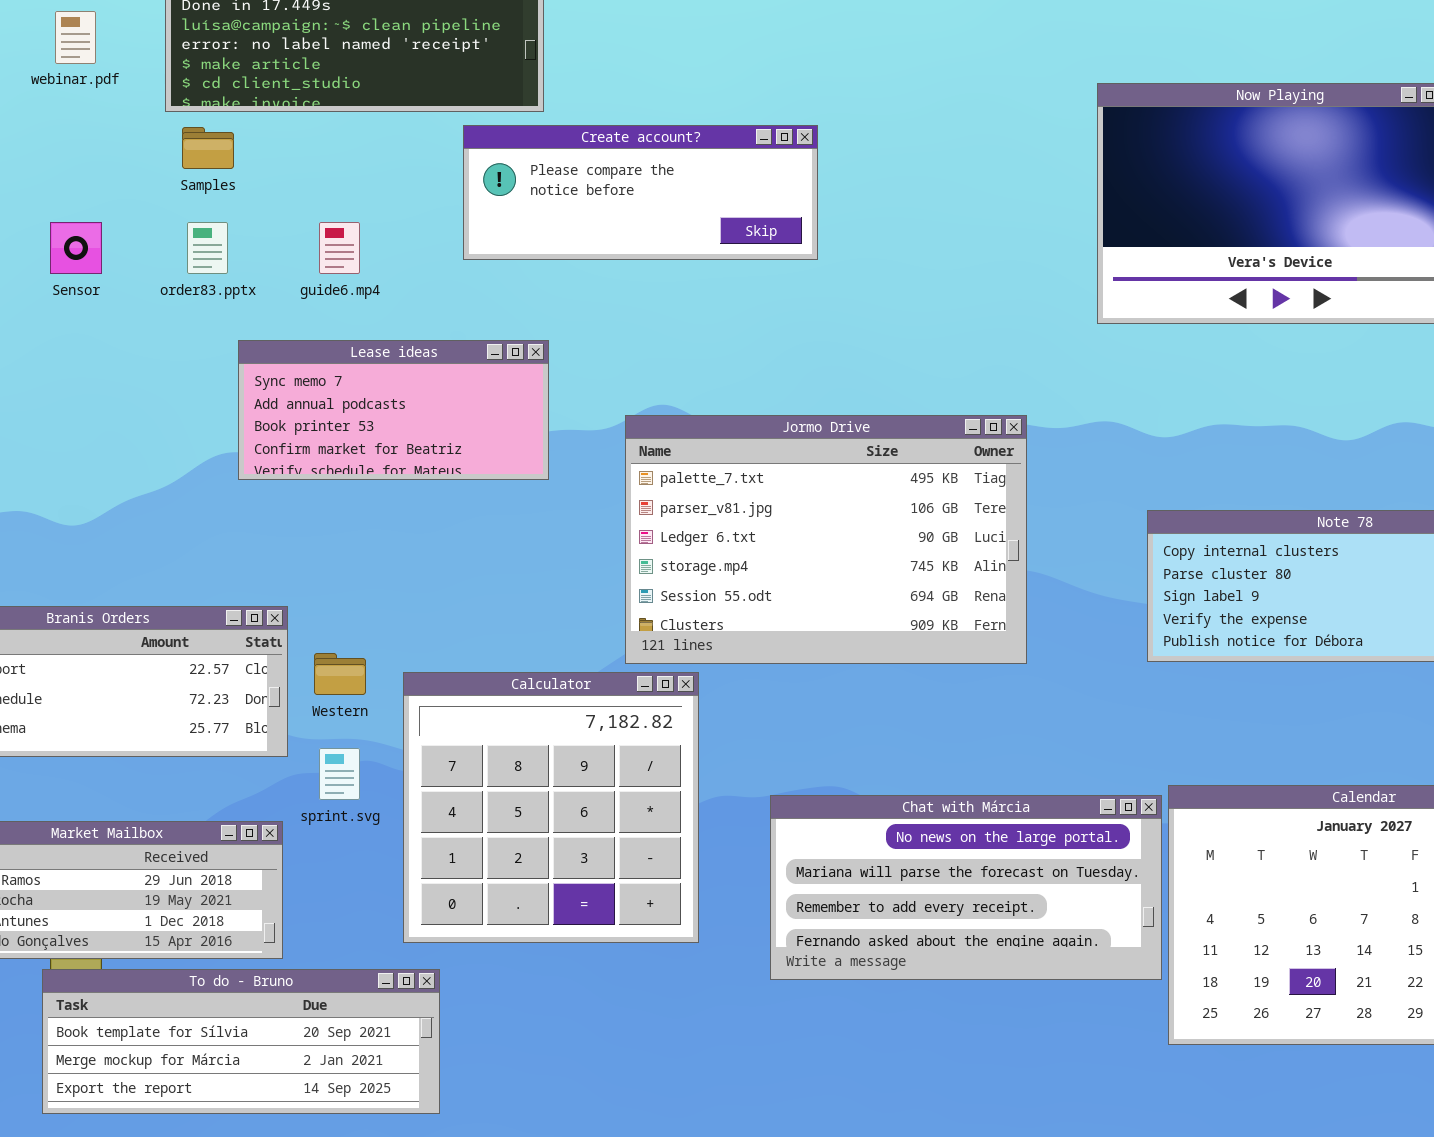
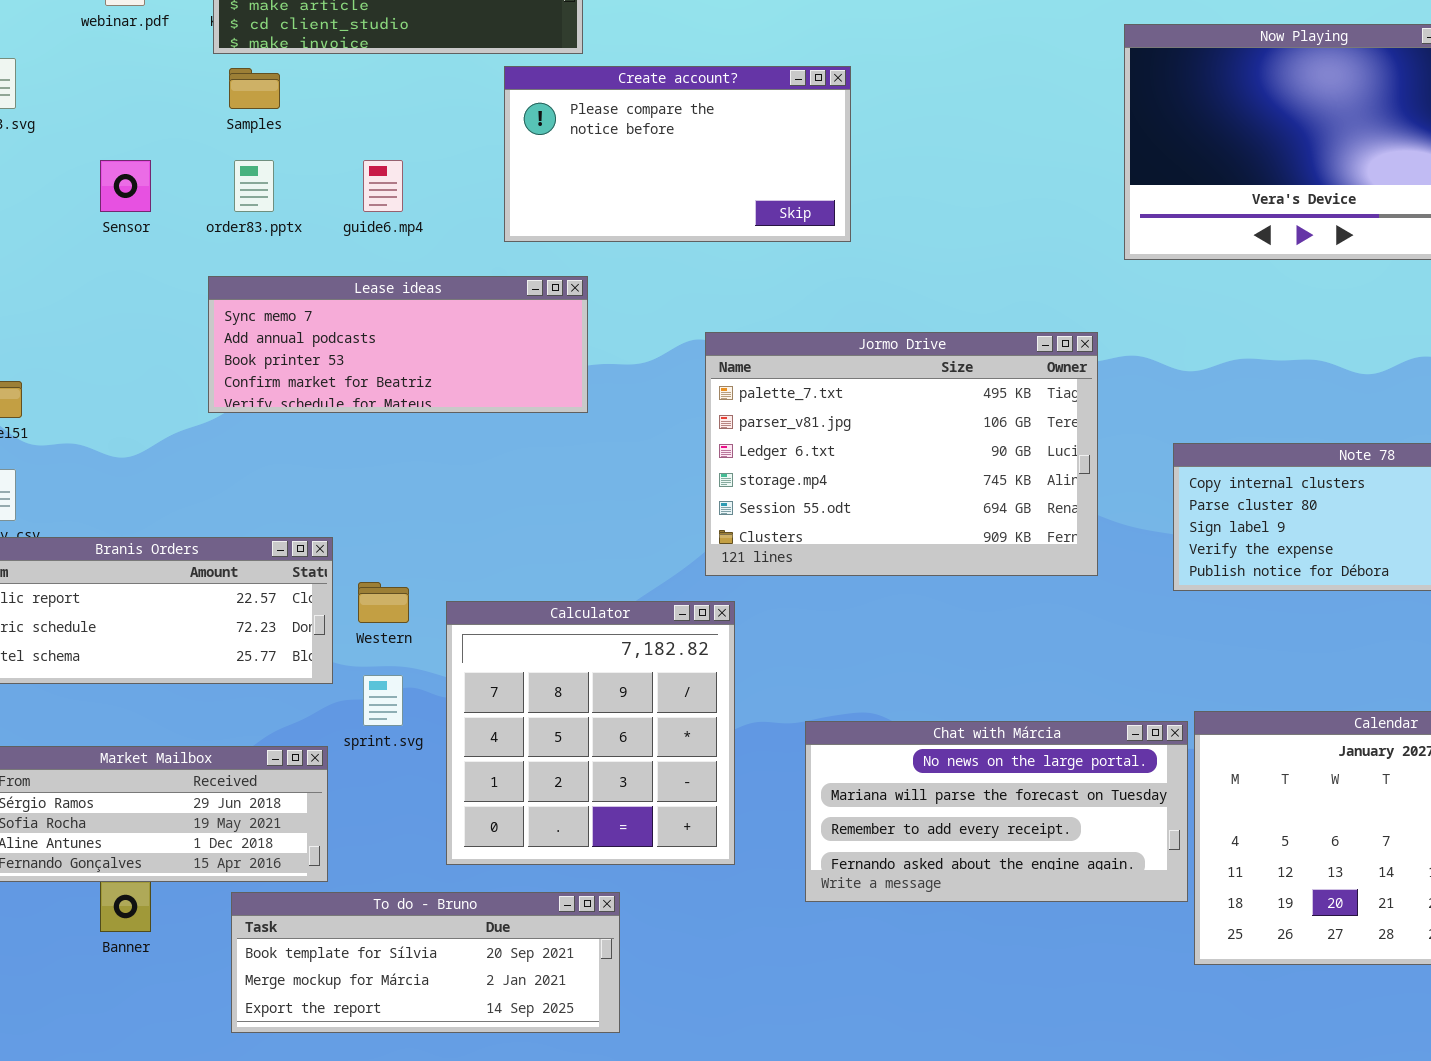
Create account?: [463,125,818,260] -> [504,66,851,242], resized
Lease ideas: [238,340,549,480] -> [208,276,588,413], resized
Jormo Drive: [625,415,1027,664] -> [705,332,1098,576], moved
To do - Bruno: [42,969,440,1114] -> [231,892,620,1033], moved

